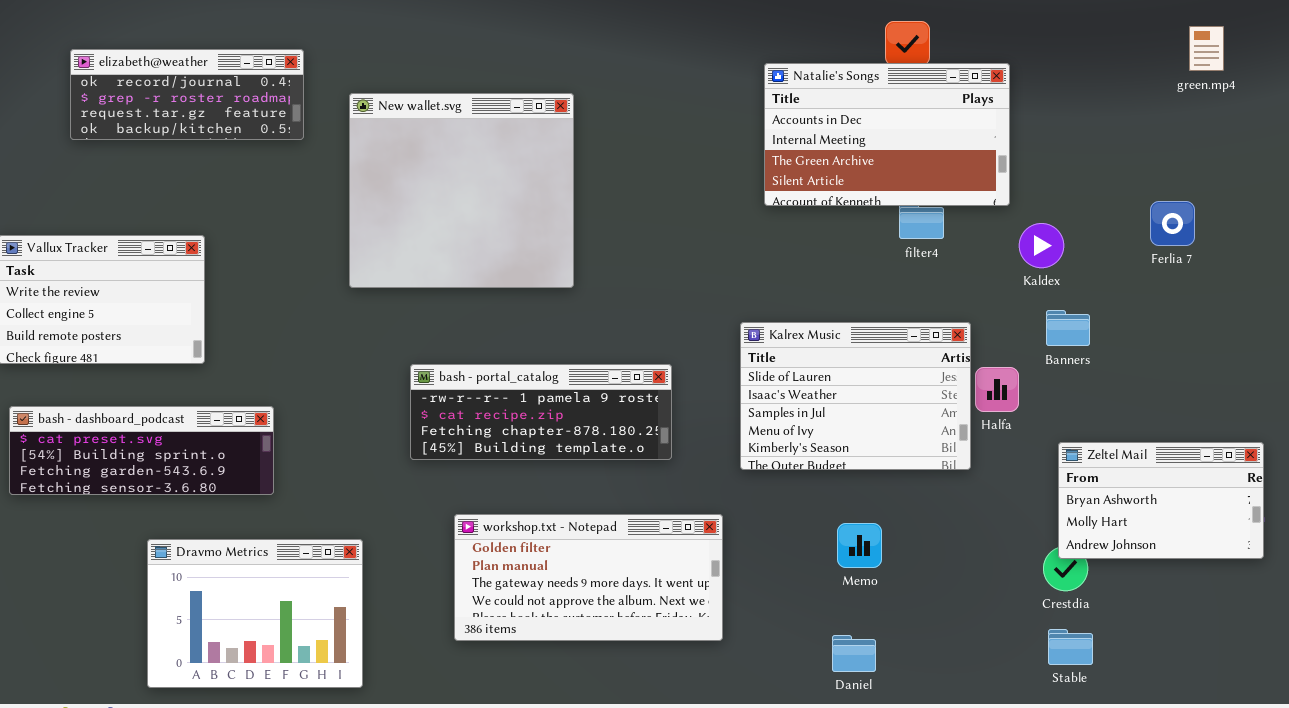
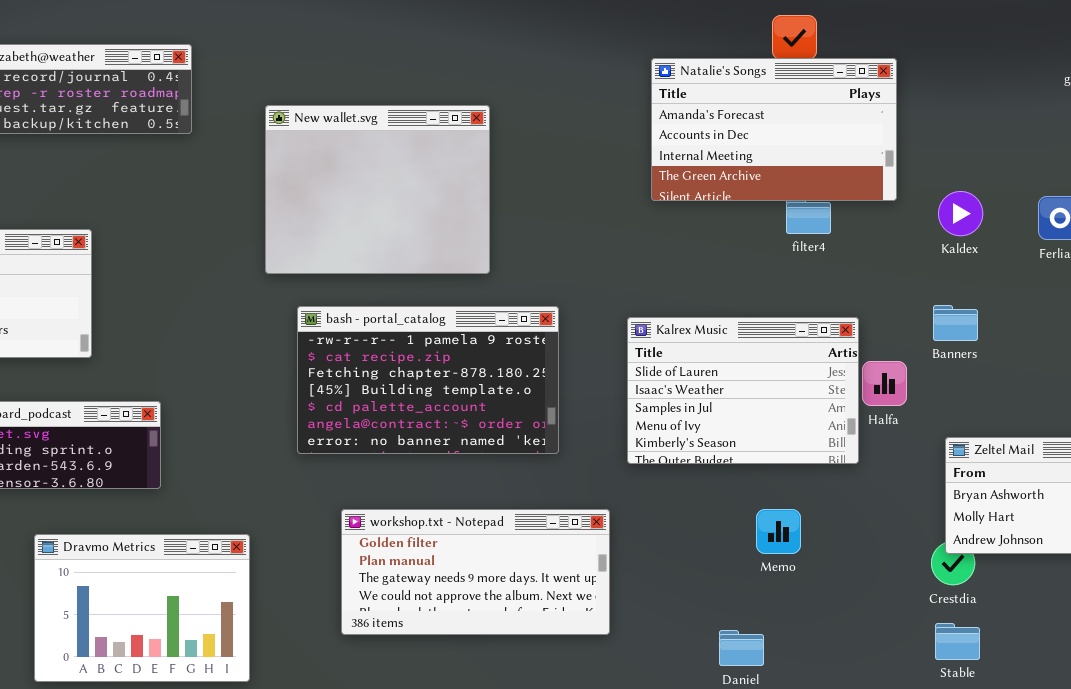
Natalie's Songs: [764,63,1010,206] -> [651,58,897,201], scrolled up 1 row
New wallet.svg: [349,93,574,288] -> [265,105,490,274], moved, resized
Kaldex: [1019,223,1064,268] -> [938,191,983,236], moved
bash - portal_catalog: [410,364,672,460] -> [297,306,559,454], resized
Memo: [837,523,882,568] -> [756,509,801,554], moved

